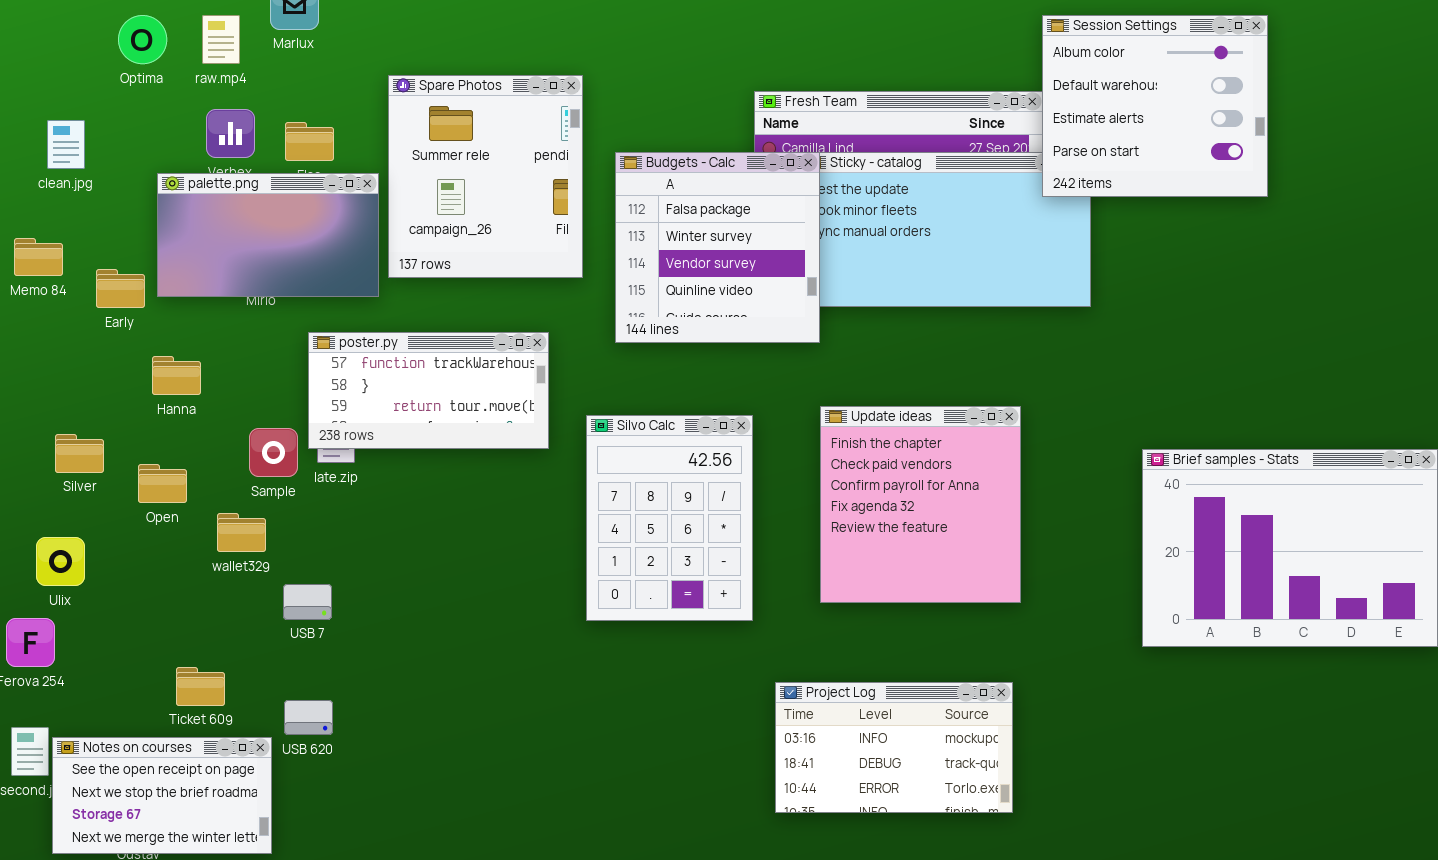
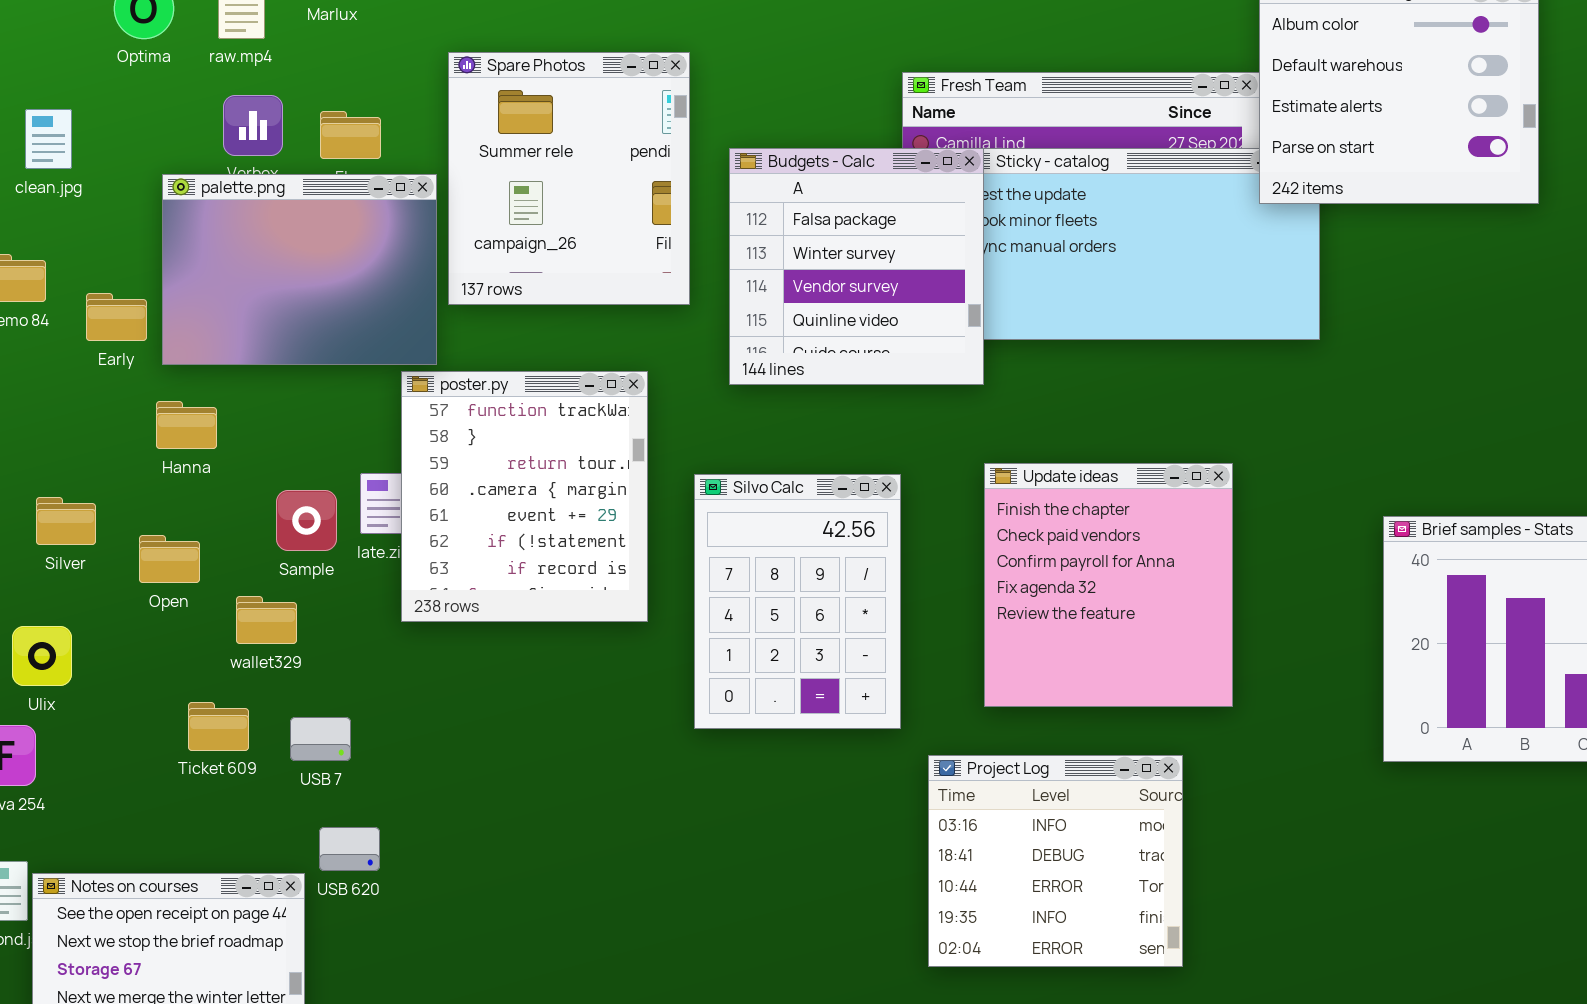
palette.png: [157,173,379,297] -> [162,174,437,365], resized
poster.py: [308,332,549,449] -> [401,371,648,622], resized
USB 7: [283,584,332,620] -> [290,717,351,761], moved
Ticket 609: [176,667,225,706] -> [188,702,249,751], moved
Project Log: [775,682,1013,813] -> [928,755,1183,967], resized

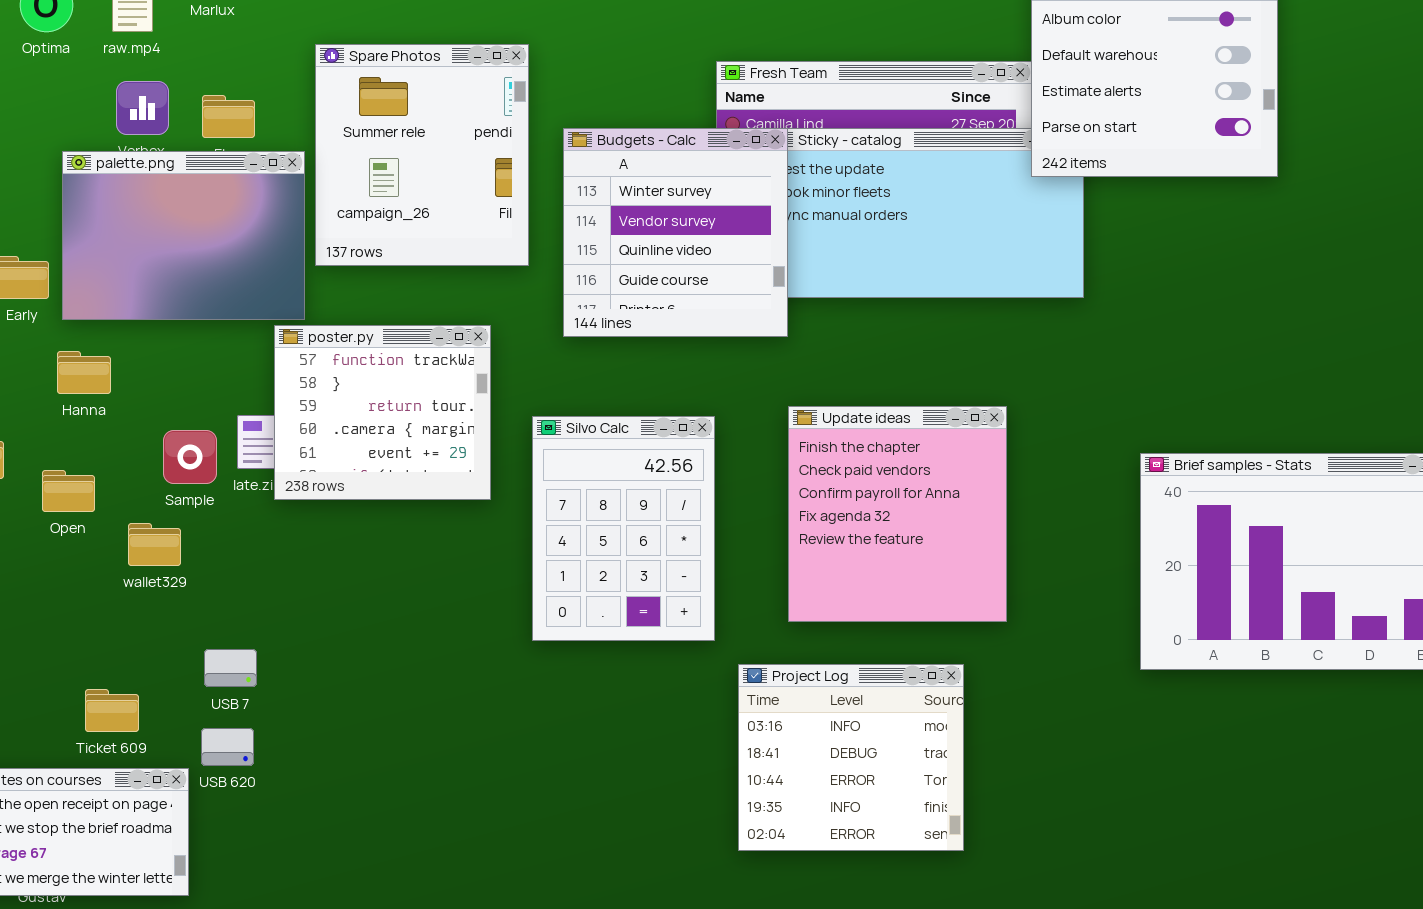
Budgets - Calc: [729,148,984,385] -> [563,128,788,337], scrolled down 1 row
poster.py: [401,371,648,622] -> [274,325,491,500], resized
Ticket 609: [188,702,249,751] -> [85,689,139,732], moved
USB 7: [290,717,351,761] -> [204,649,257,687], moved

